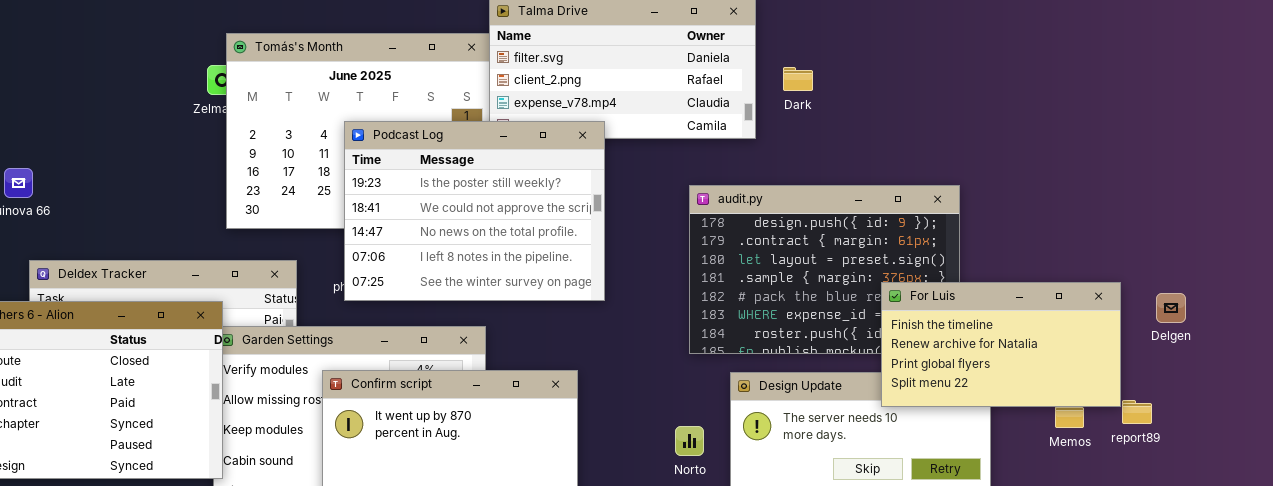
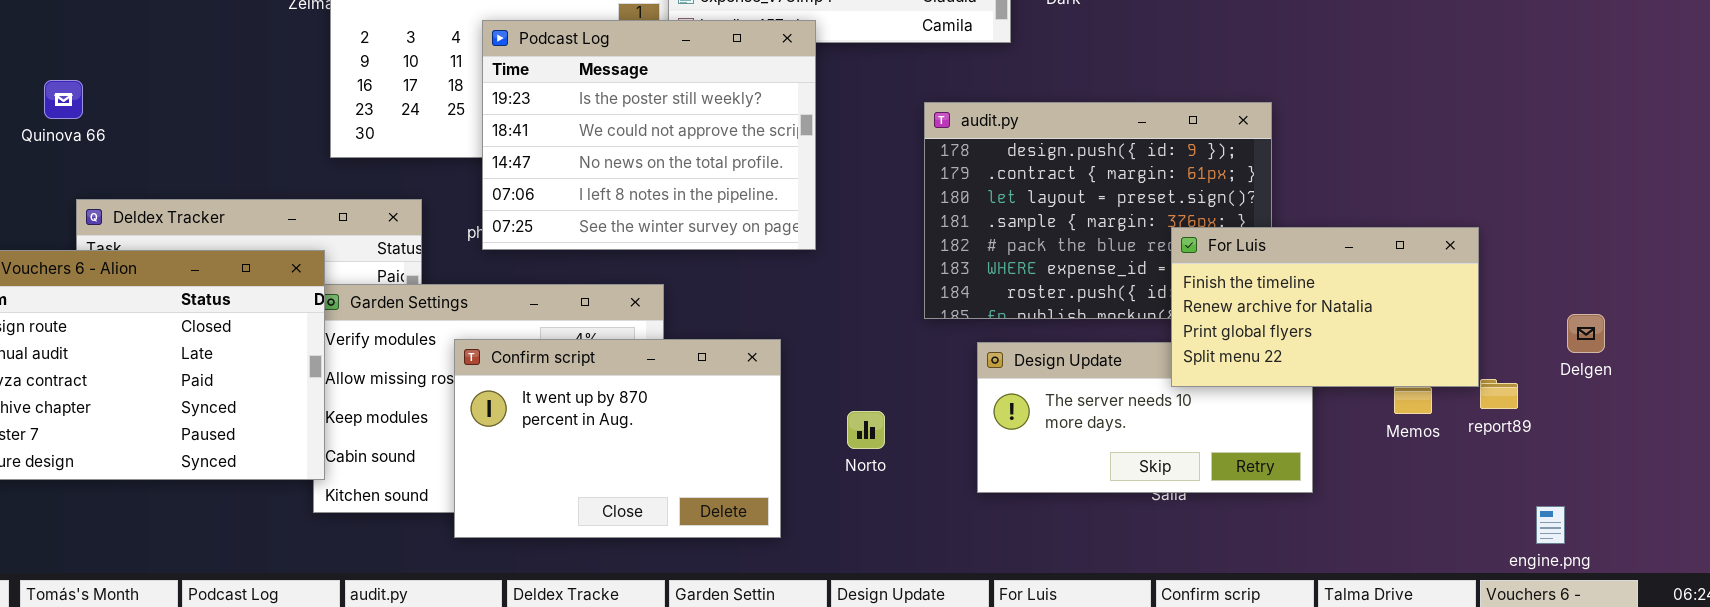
Delgen: [1156,293,1186,323] -> [1567,314,1605,353], moved
Norto: [675,426,704,456] -> [847,411,885,449], moved

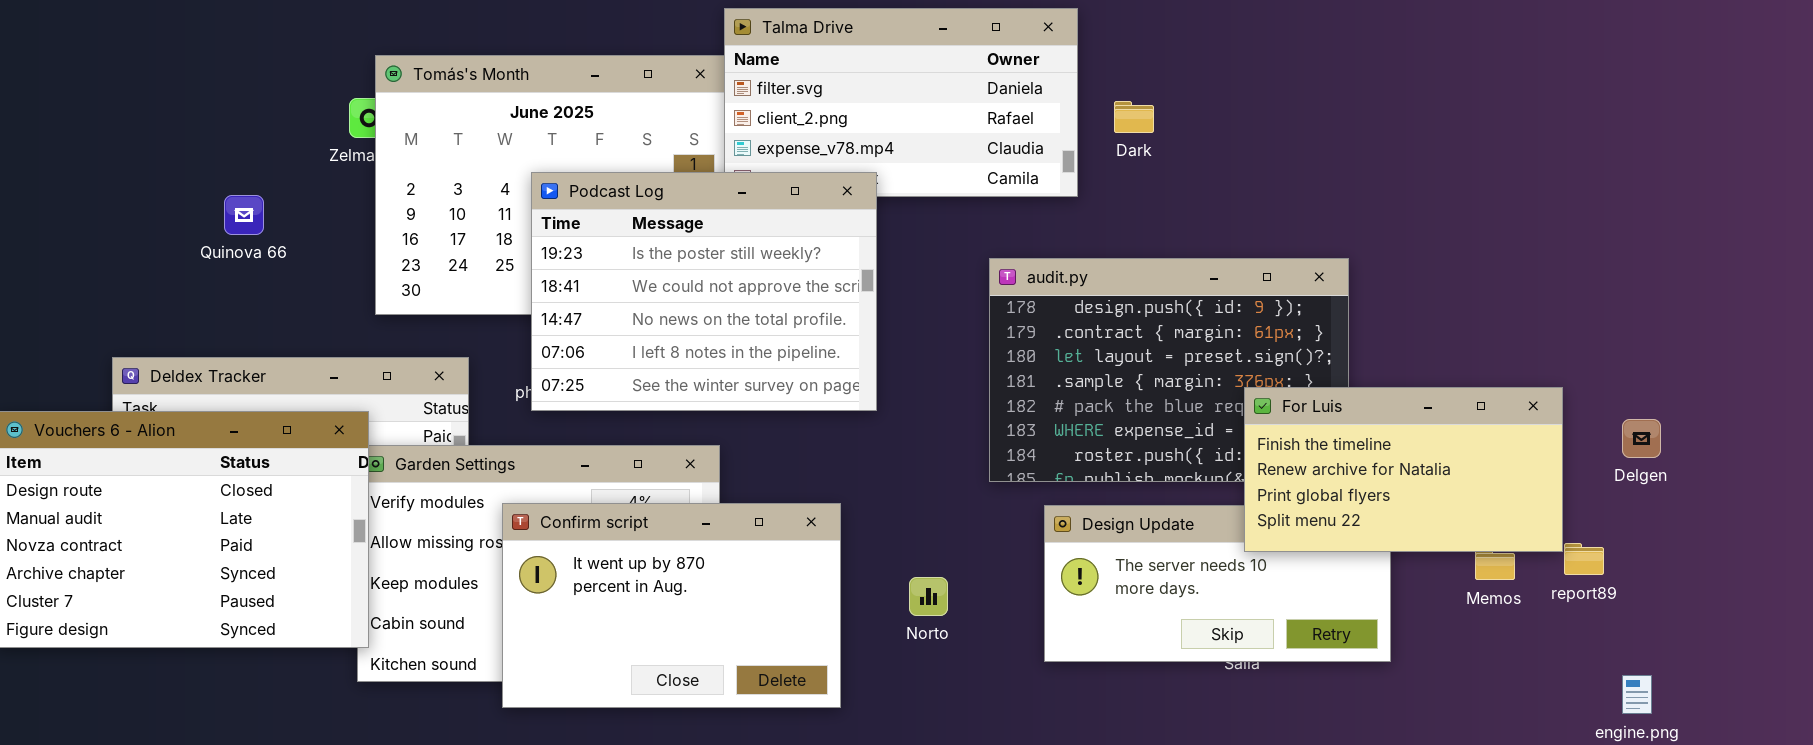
Quinova 66: [44,80,83,119] -> [224,195,264,235], moved
Delgen: [1567,314,1605,353] -> [1622,419,1661,458], moved

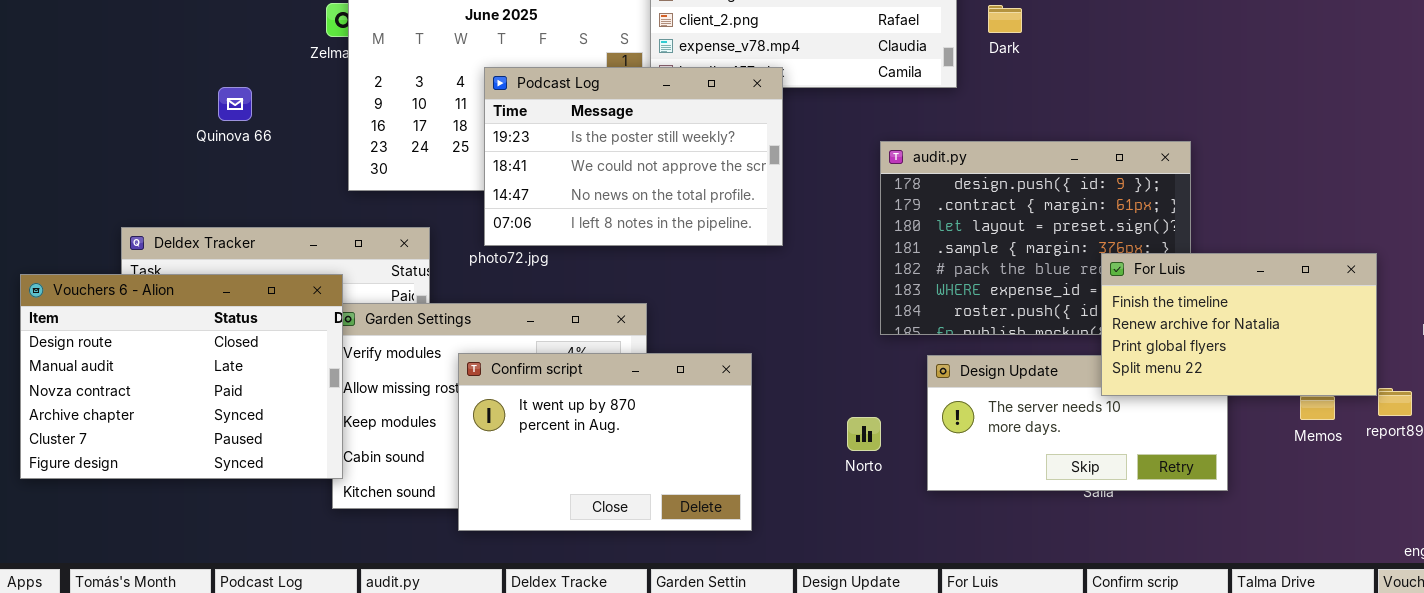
Podcast Log: [531,172,877,411] -> [484,67,783,246], resized
Norto: [909,577,948,616] -> [847,417,881,451], moved

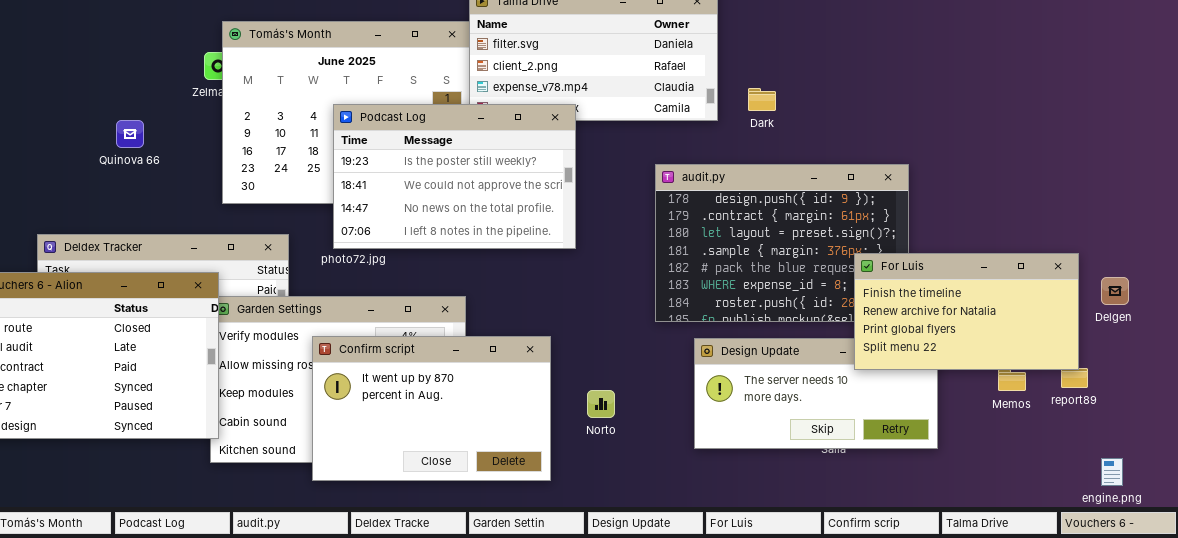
Dark: [988,5,1022,33] -> [748,88,776,111], moved
For Luis: [1101,253,1377,396] -> [854,253,1079,370], moved
Norto: [847,417,881,451] -> [587,390,615,418], moved

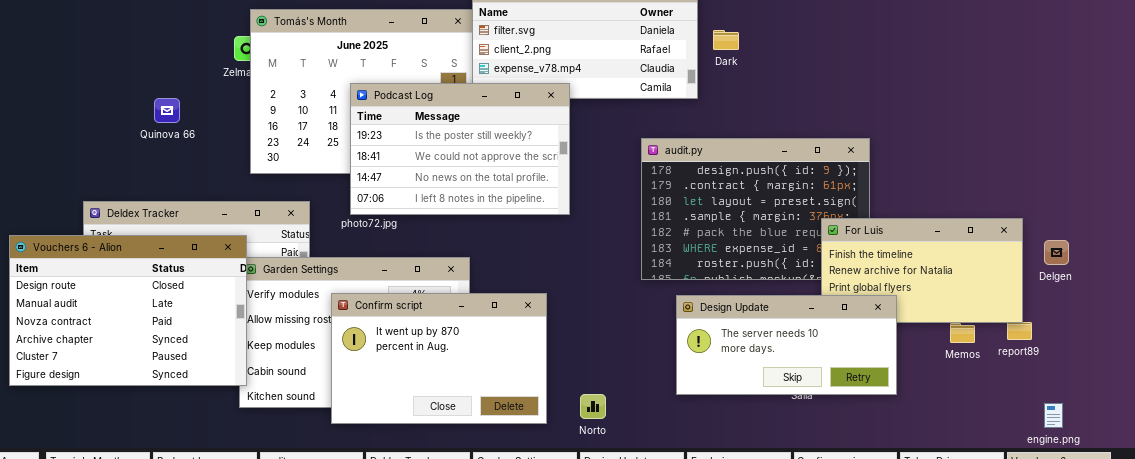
Dark: [748,88,776,111] -> [713,30,739,50], moved
Design Update: [694,338,938,449] -> [676,295,897,395], raised
Norto: [587,390,615,418] -> [580,394,606,419], moved

